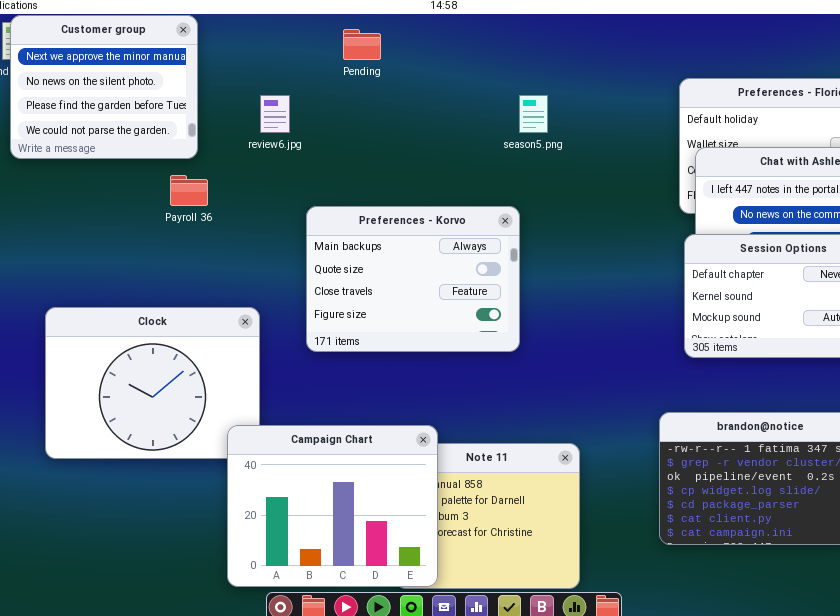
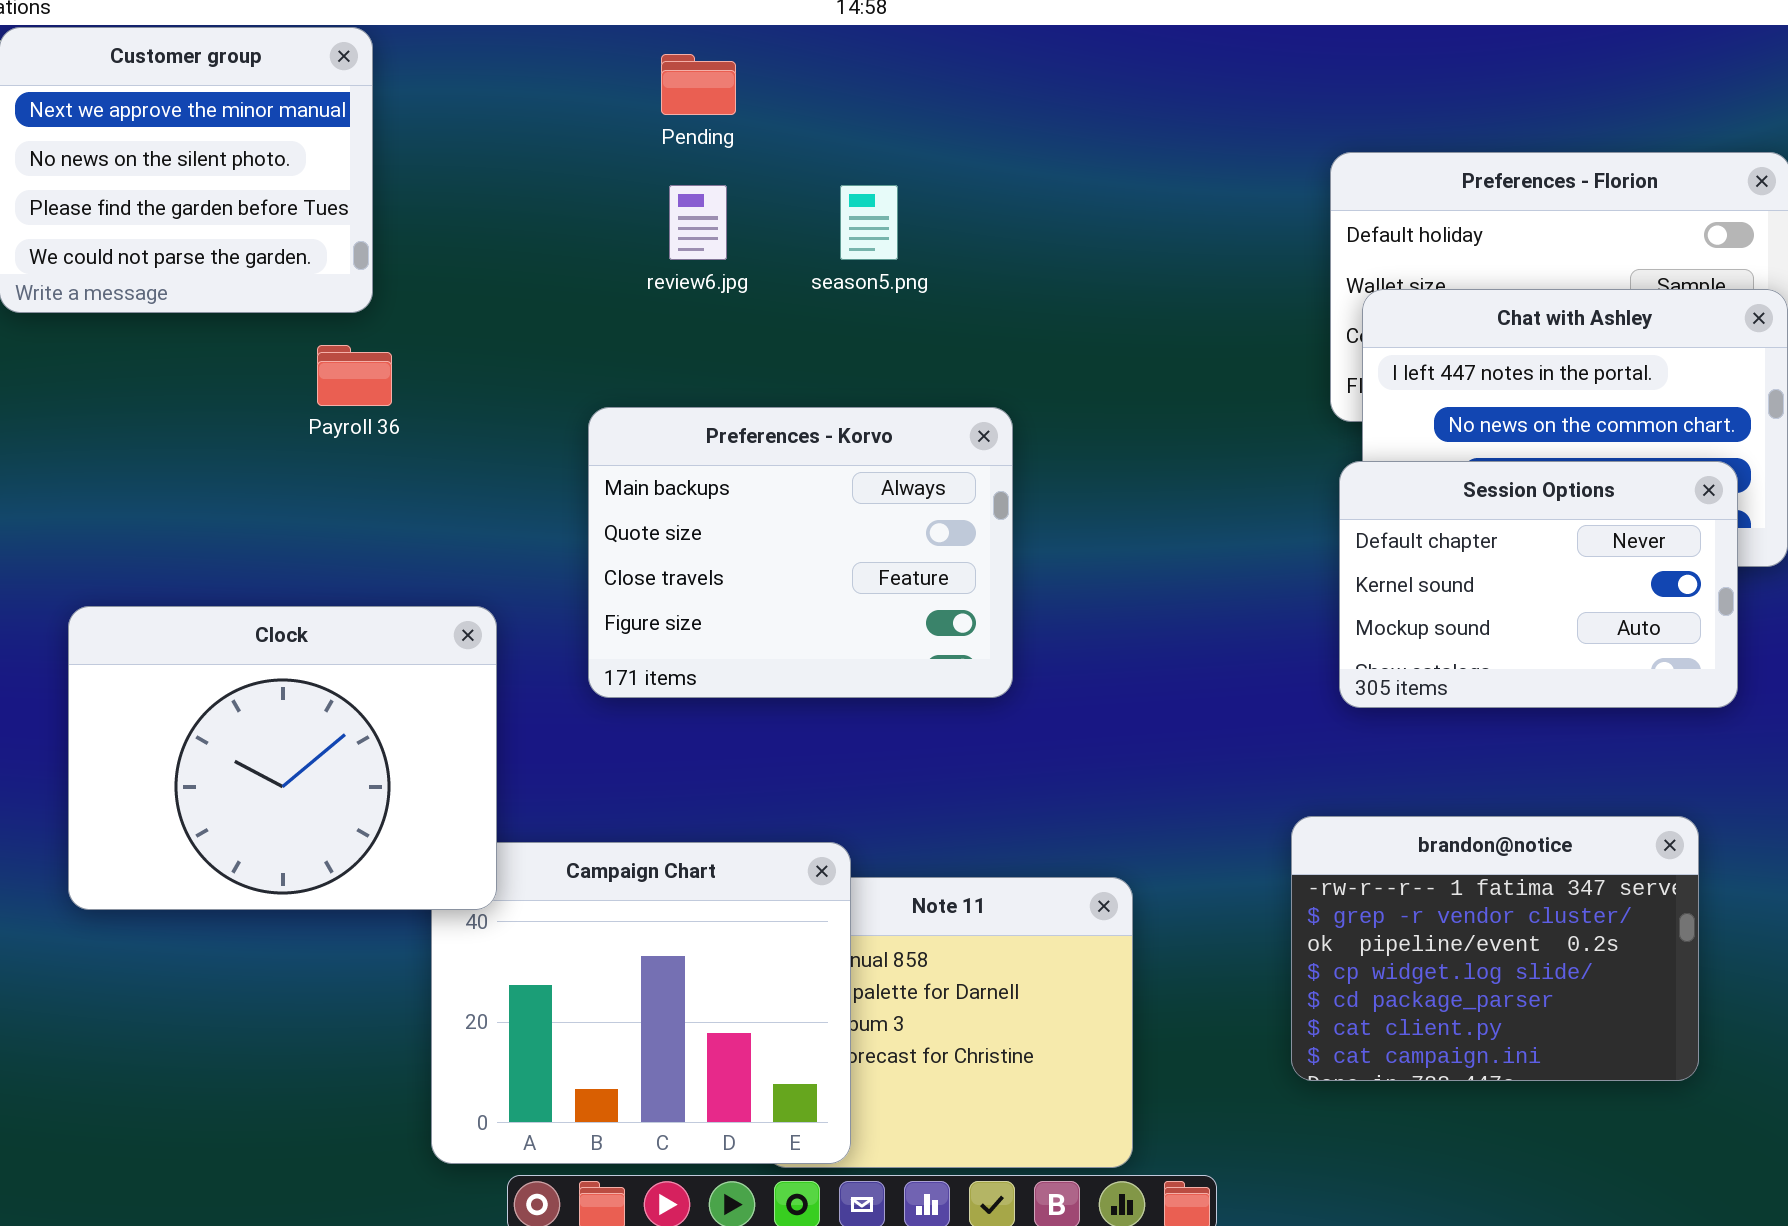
review6.jpg: [260,95,290,133] -> [669,185,727,260], moved
season5.png: [519,95,548,133] -> [840,185,898,260], moved
Clock: [45,307,260,459] -> [68,606,497,910], raised

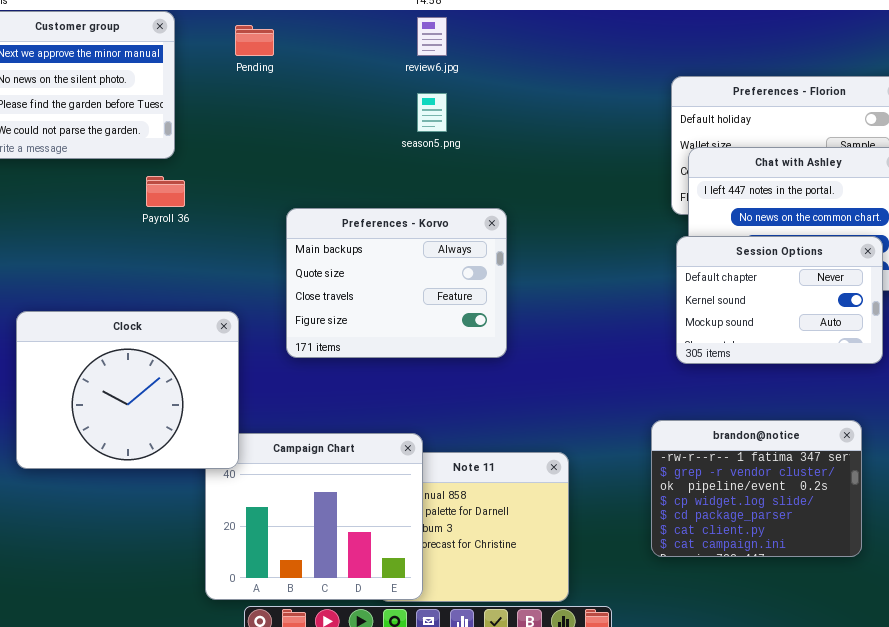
Pending: [661,54,736,115] -> [235,25,274,56], moved
review6.jpg: [669,185,727,260] -> [417,17,447,56], moved

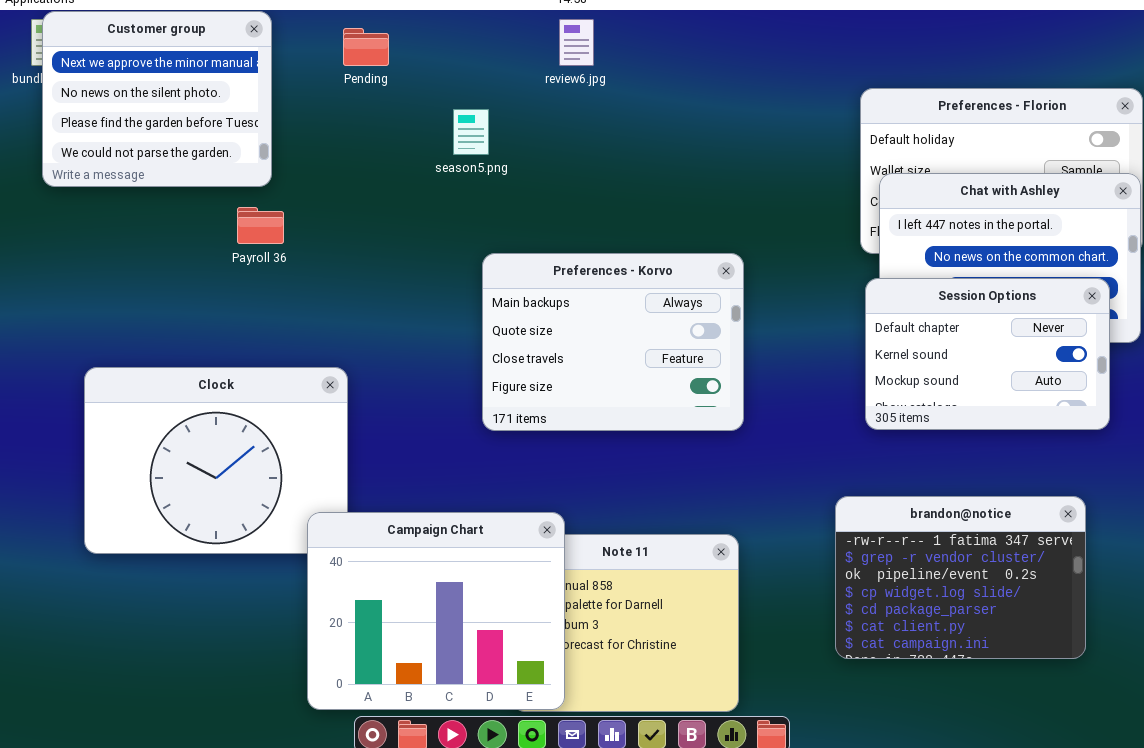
season5.png: [417,93,447,132] -> [453,109,489,155], moved
Preferences - Korvo: [286,208,507,358] -> [482,253,744,431], moved
Campaign Chart: [205,433,423,600] -> [307,512,565,710], raised

